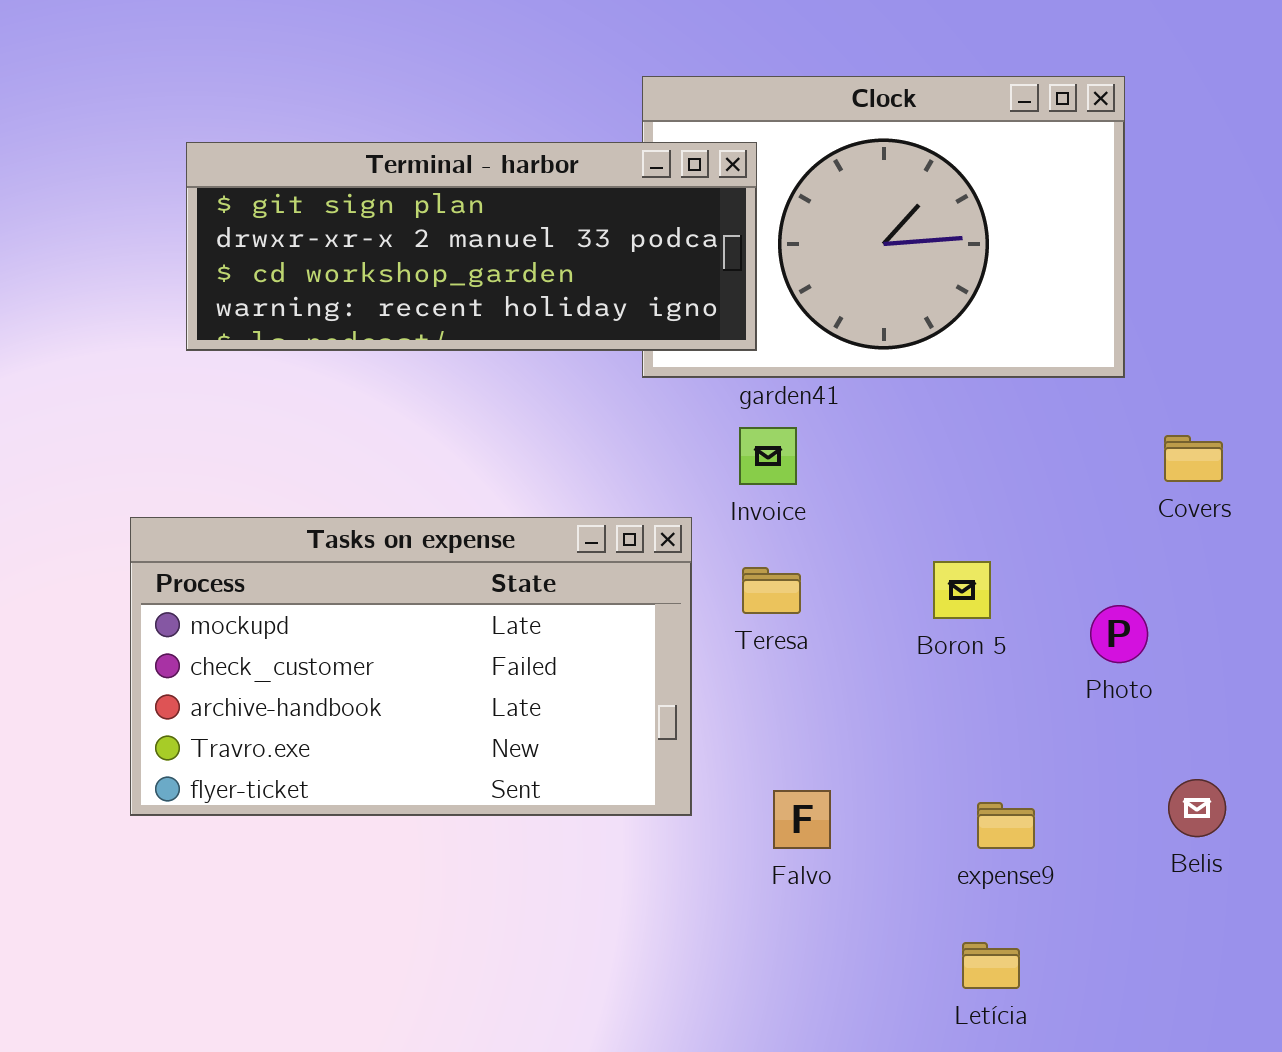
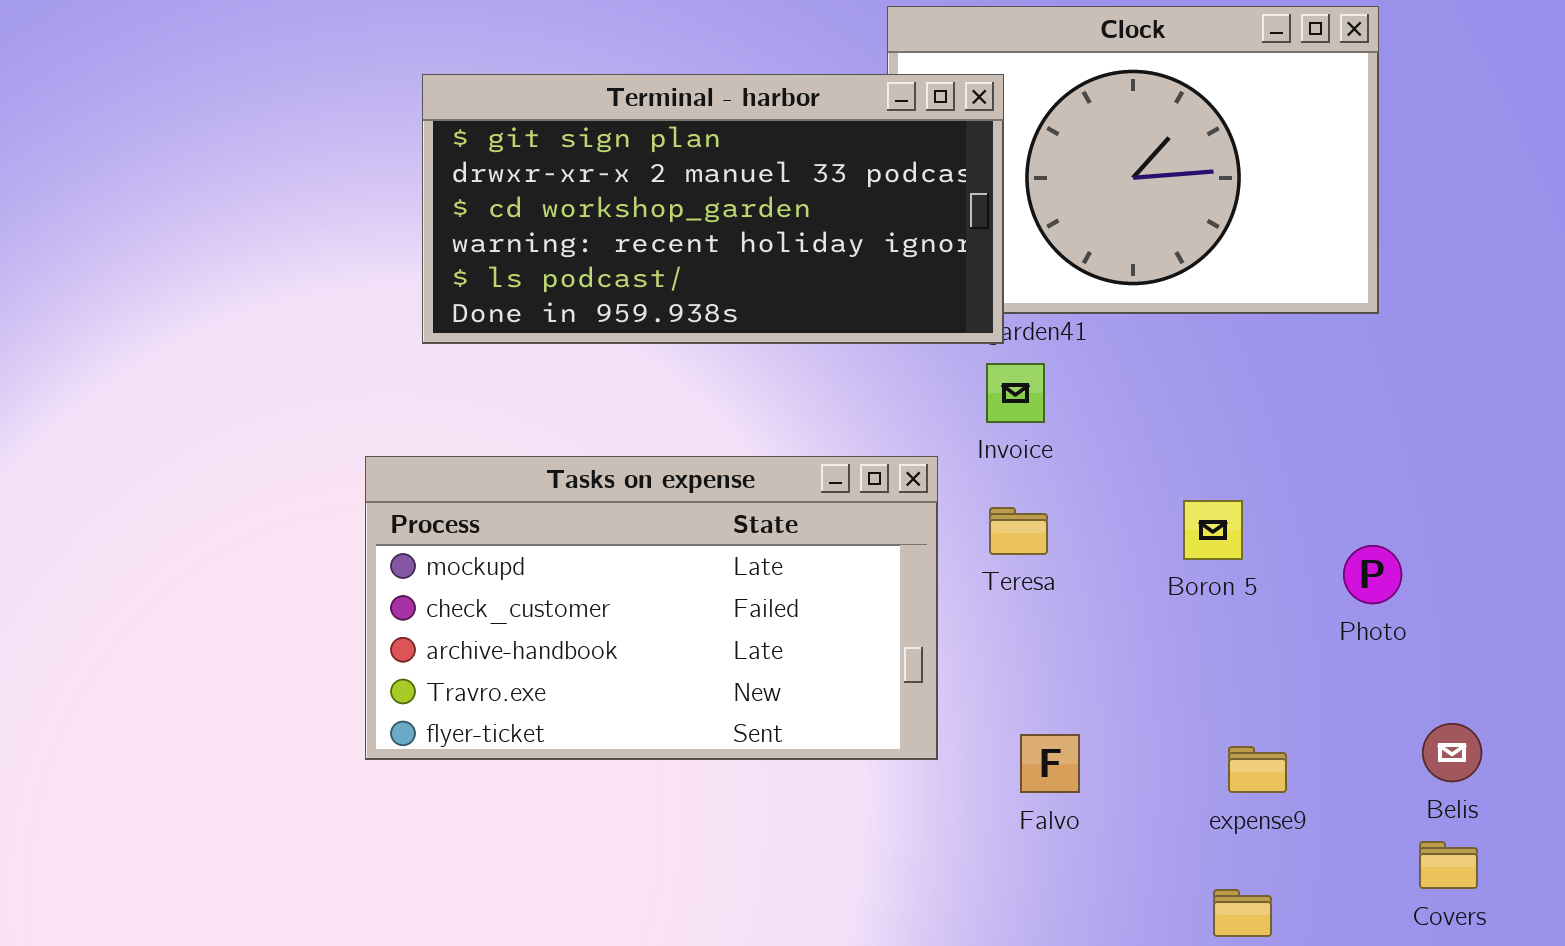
Terminal - harbor: [186,142,757,351] -> [422,74,1004,344], resized
Covers: [1164,435,1223,482] -> [1419,841,1478,889], moved

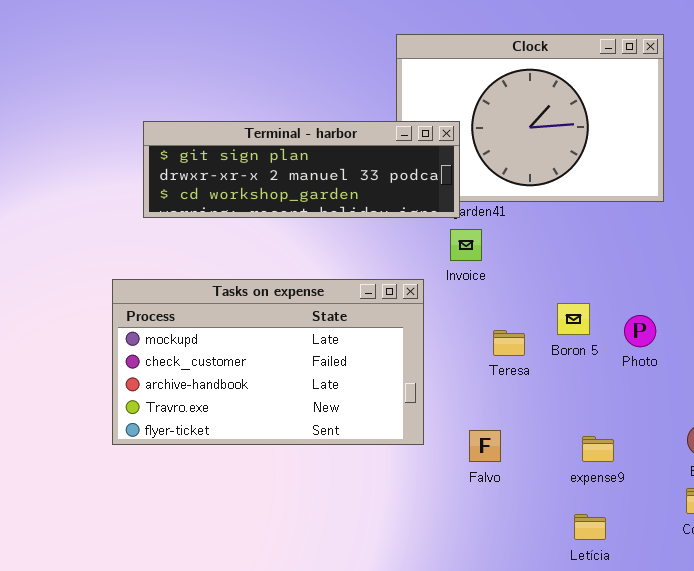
Terminal - harbor: [422,74,1004,344] -> [143,121,460,218], resized
Teresa: [989,507,1048,555] -> [493,330,525,356], moved
Photo: [1343,545,1402,604] -> [624,315,656,347], moved

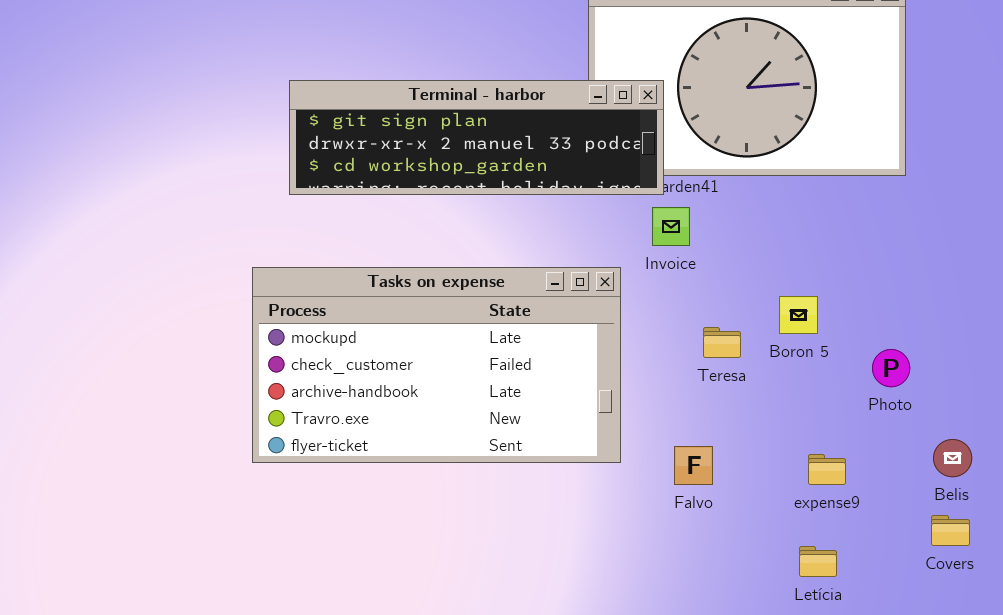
Photo: [624,315,656,347] -> [872,349,910,387], moved

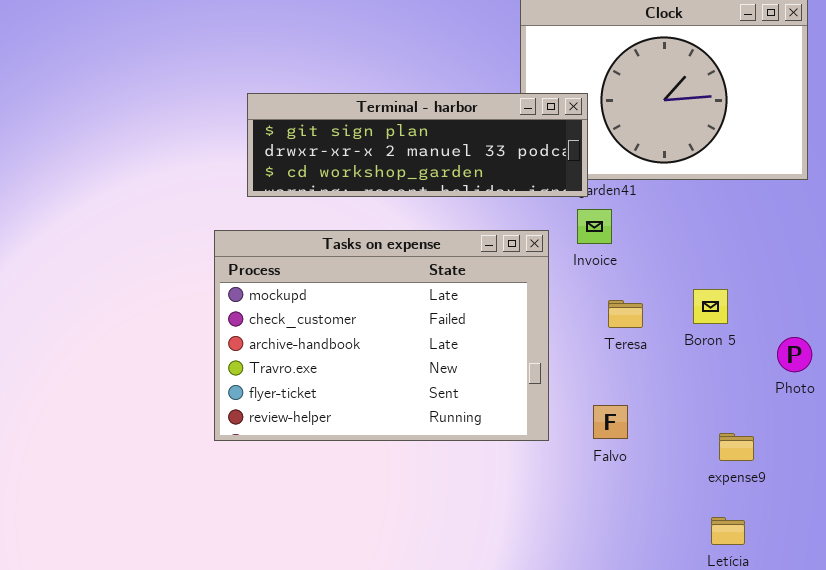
Tasks on expense: [252,267,621,463] -> [214,230,549,441], resized
Teresa: [703,327,741,358] -> [608,300,643,328], moved
Falvo: [674,446,713,485] -> [593,405,628,439], moved

